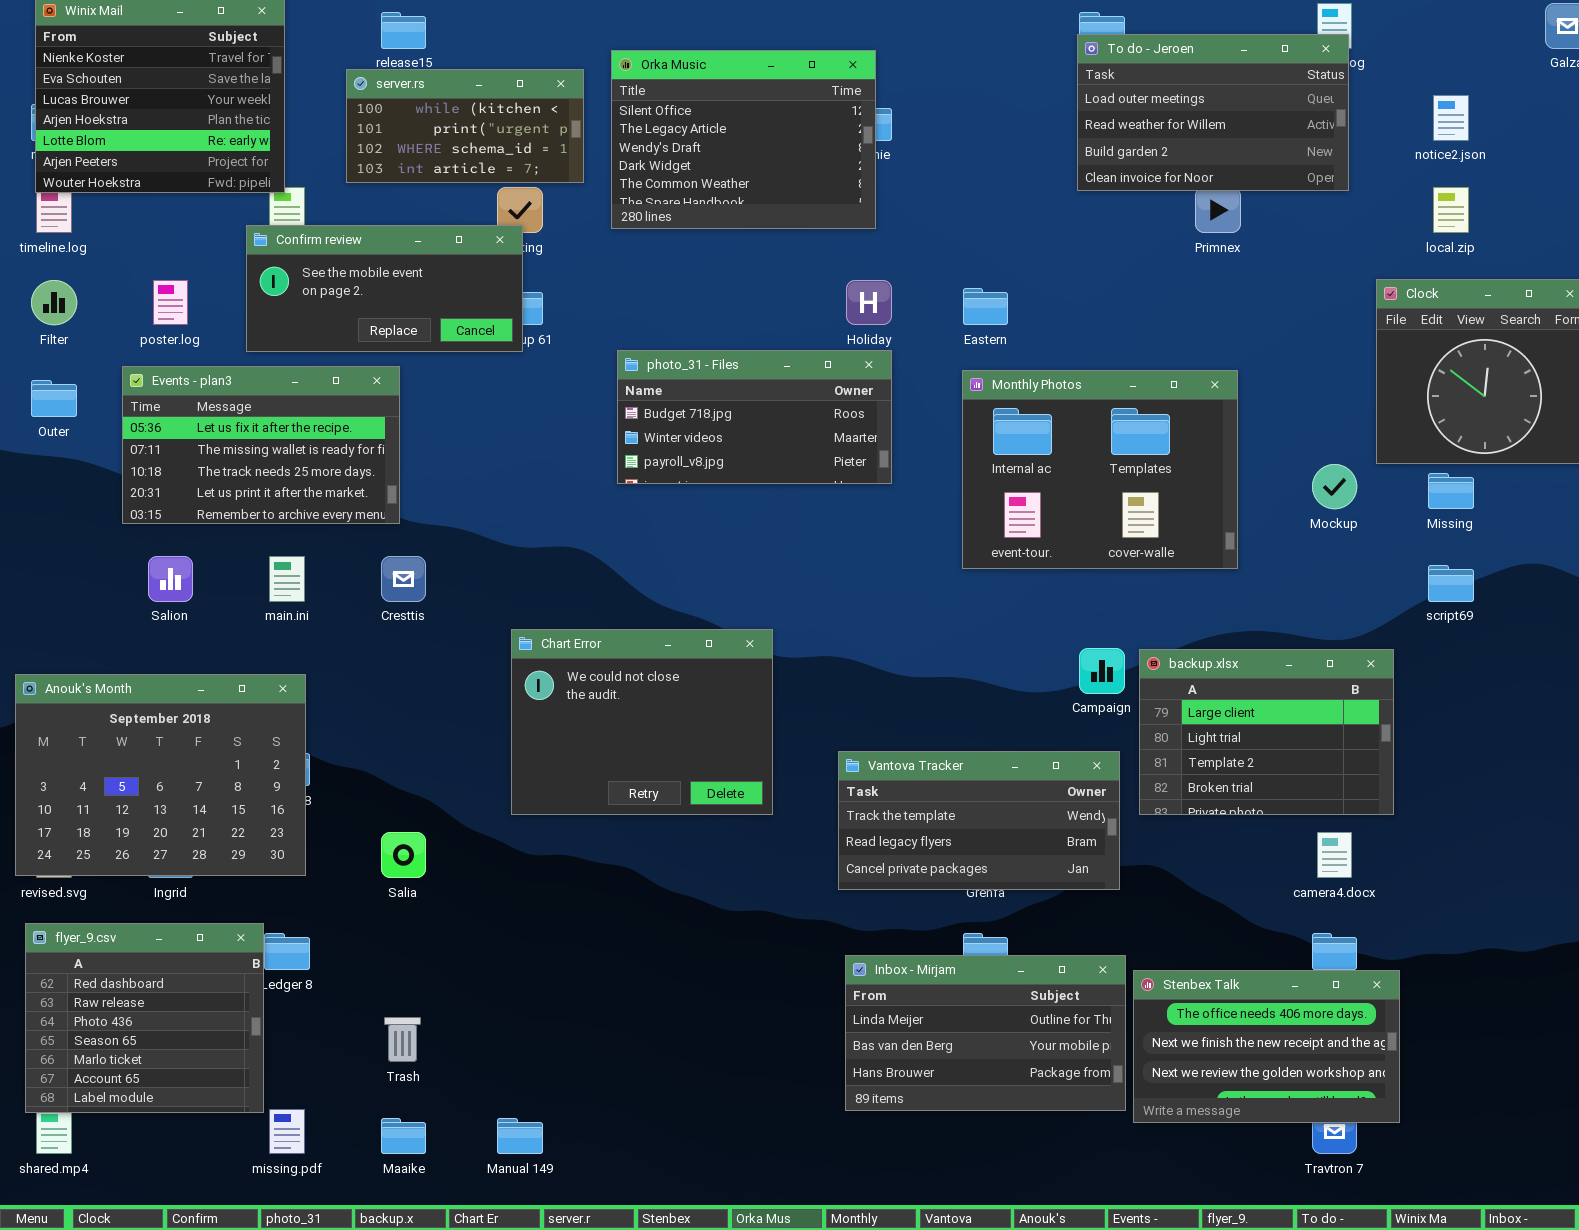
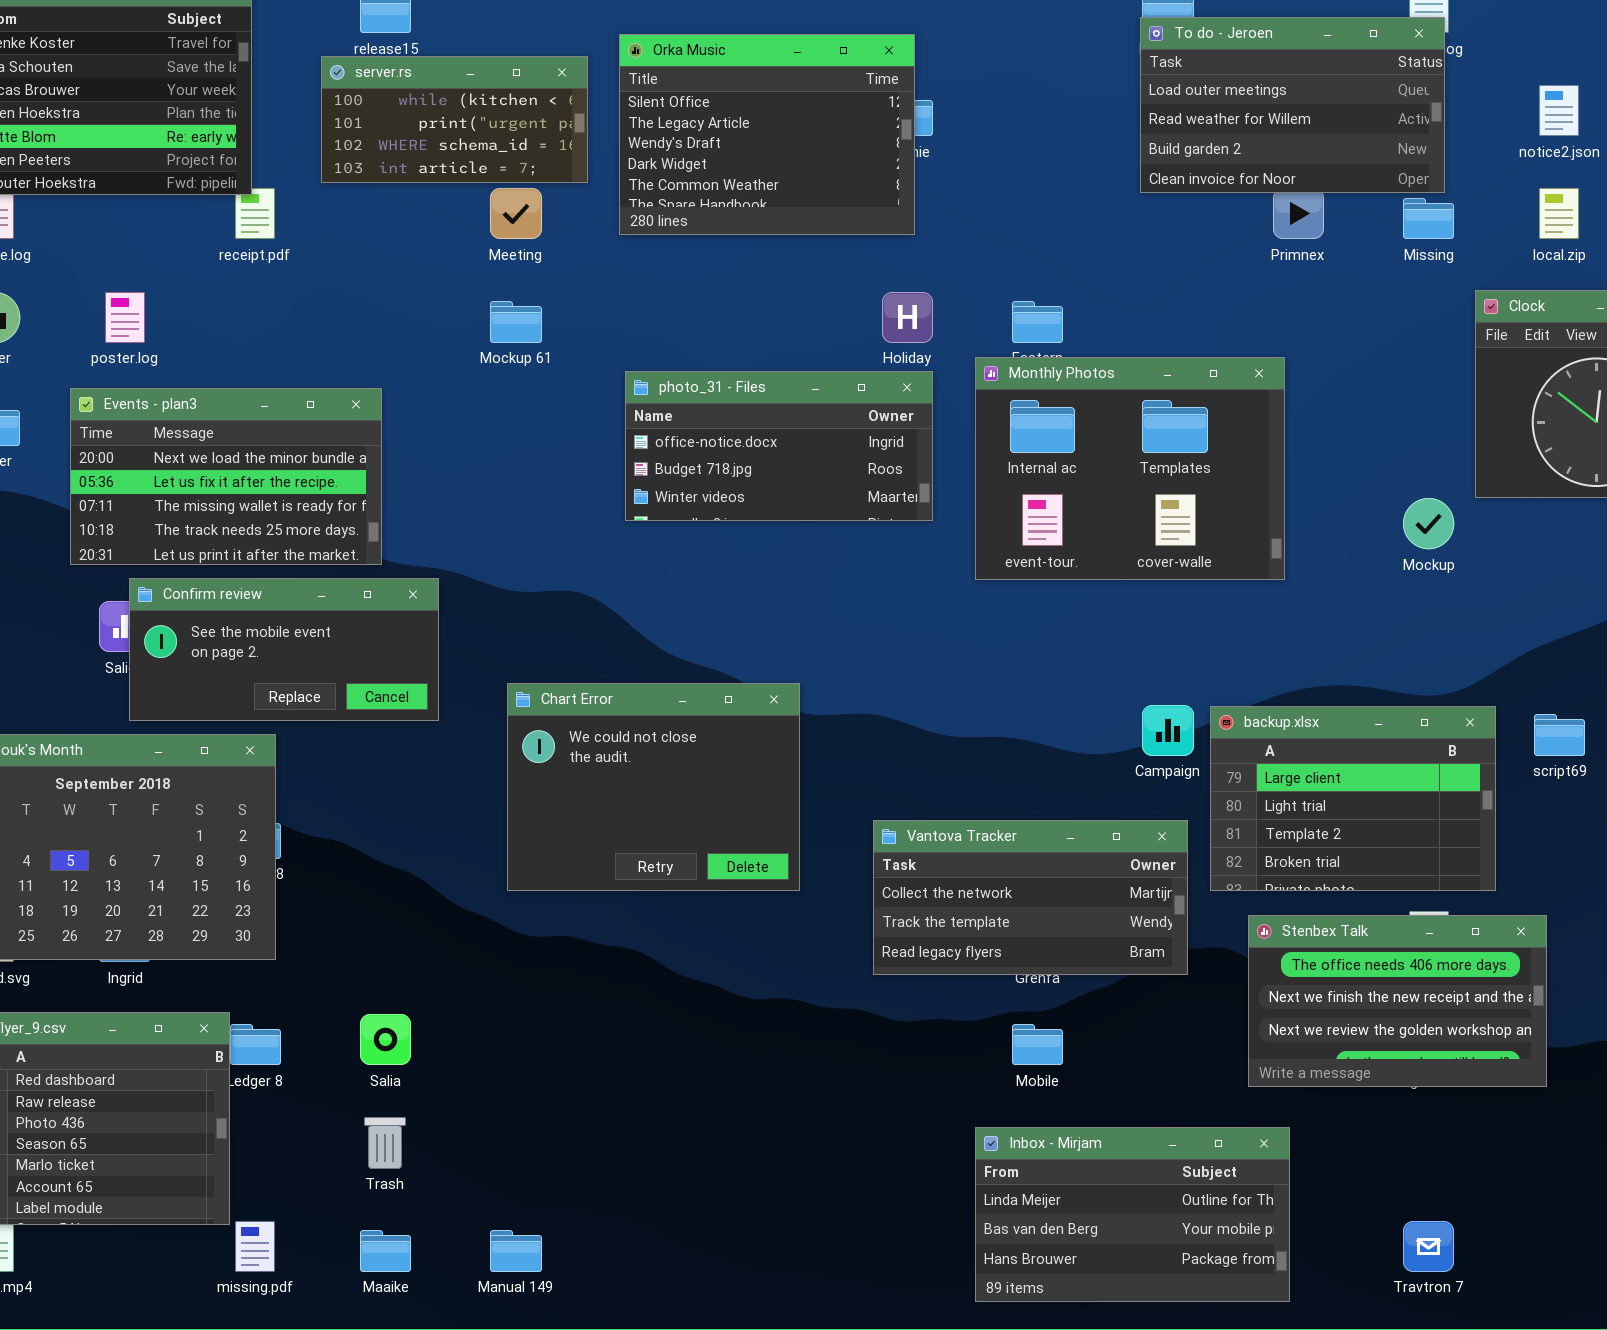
Confirm review: [246,225,523,352] -> [129,578,439,721], moved
photo_31 - Files: [617,350,892,484] -> [625,371,933,521], scrolled up 1 row
Events - plan3: [122,366,400,524] -> [70,388,382,565], scrolled up 1 row
Monthly Photos: [962,370,1238,569] -> [975,357,1285,580], moved
Missing: [1428,473,1474,509] -> [1403,198,1454,239], moved
script69: [1428,565,1474,602] -> [1534,714,1585,756], moved
Vantova Tracker: [838,751,1120,890] -> [873,820,1188,975], scrolled up 1 row
Salia: [381,832,426,878] -> [360,1014,411,1065], moved
Inbox - Mirjam: [845,955,1126,1111] -> [975,1127,1290,1302], moved
Stenbex Talk: [1133,970,1400,1123] -> [1248,915,1547,1087], moved

